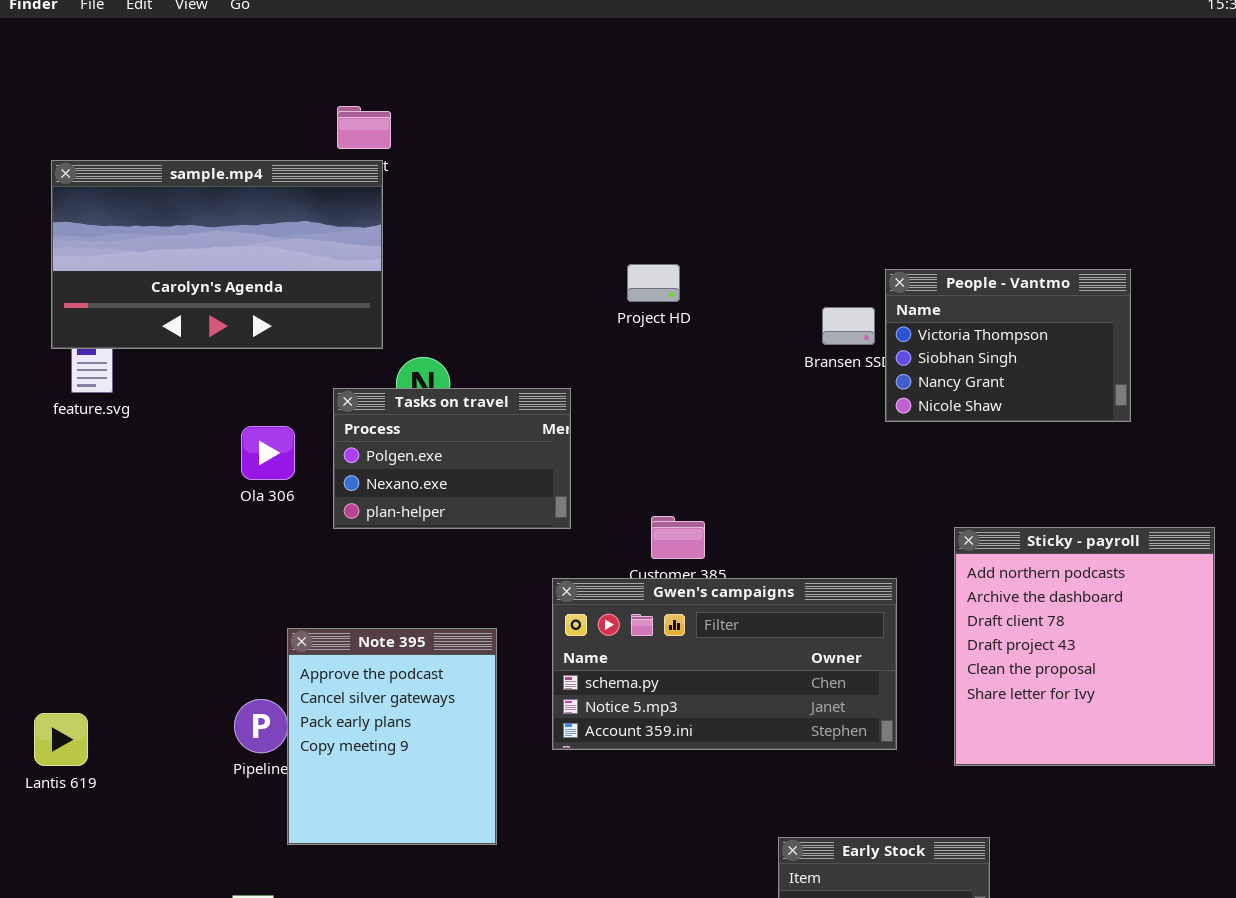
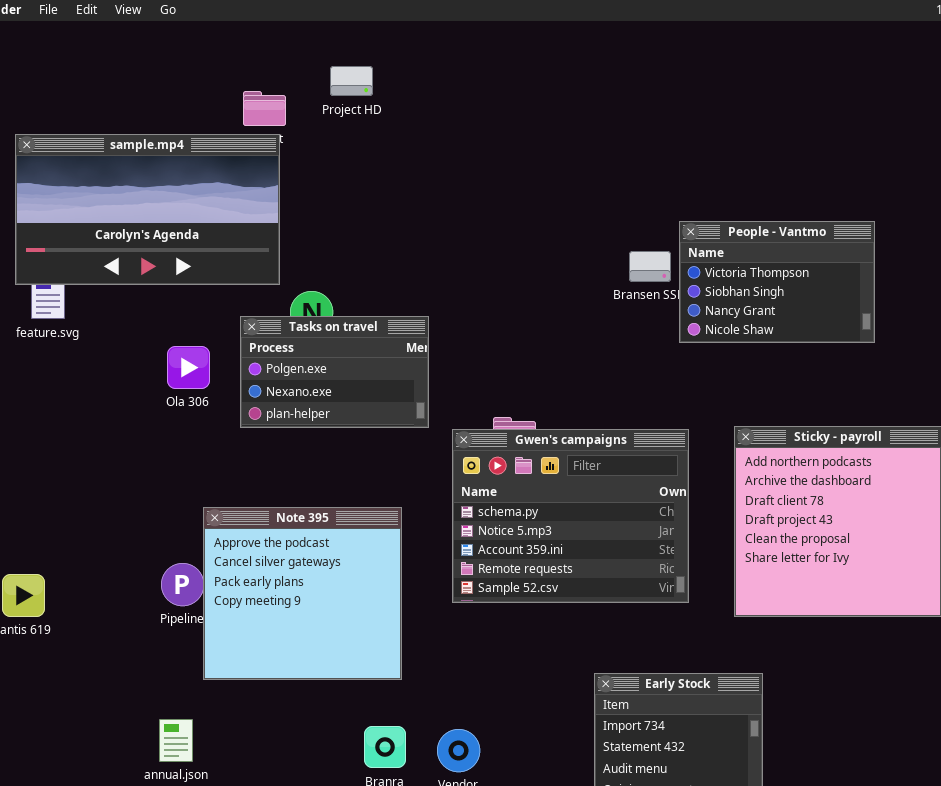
Project HD: [627,264,680,302] -> [330,66,373,96], moved
Gwen's campaigns: [552,578,897,750] -> [452,429,689,603], resized
Note 395: [287,628,497,845] -> [203,507,402,680], resized

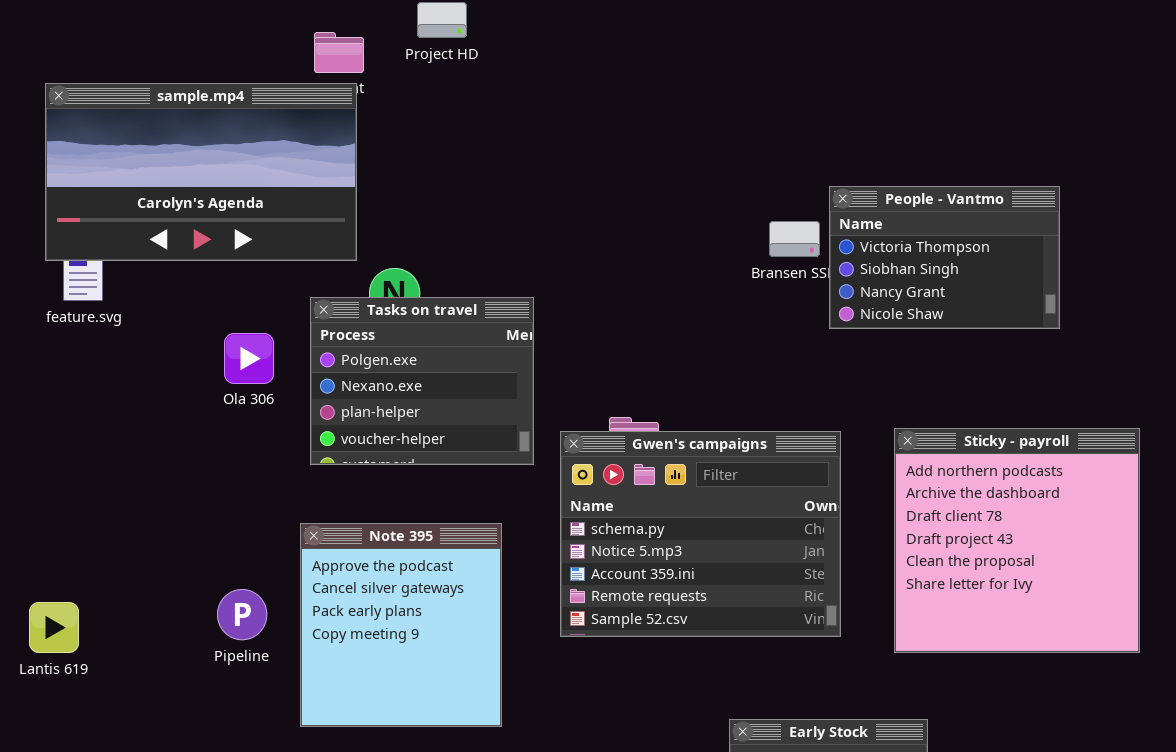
Tasks on travel: [240,316,429,428] -> [310,297,534,465], resized
Note 395: [203,507,402,680] -> [300,523,502,727], resized

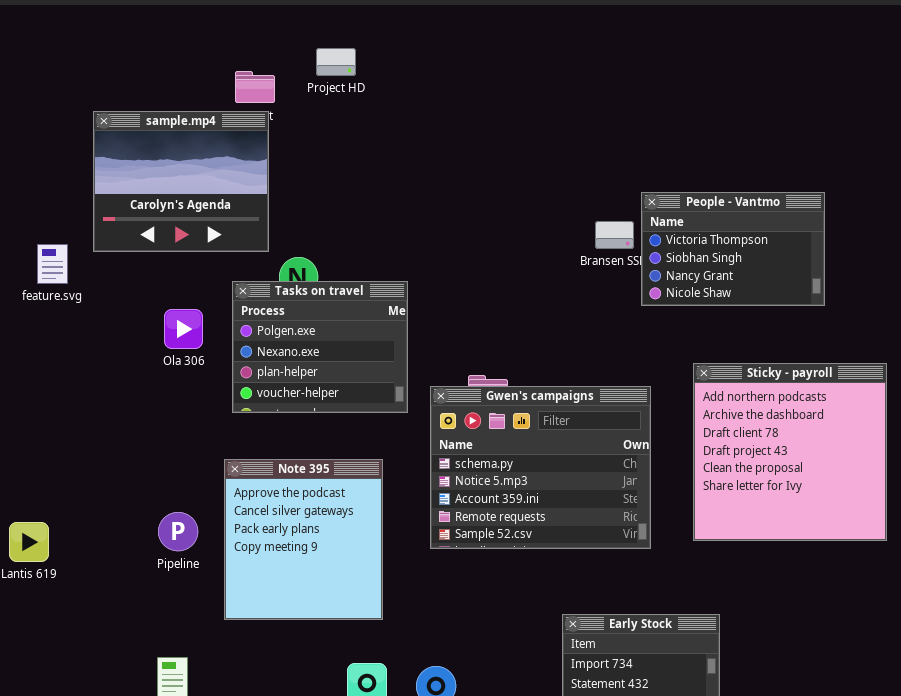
sample.mp4: [45,83,357,261] -> [93,111,269,252], resized
Sticky - payroll: [894,428,1140,653] -> [693,363,887,541], moved

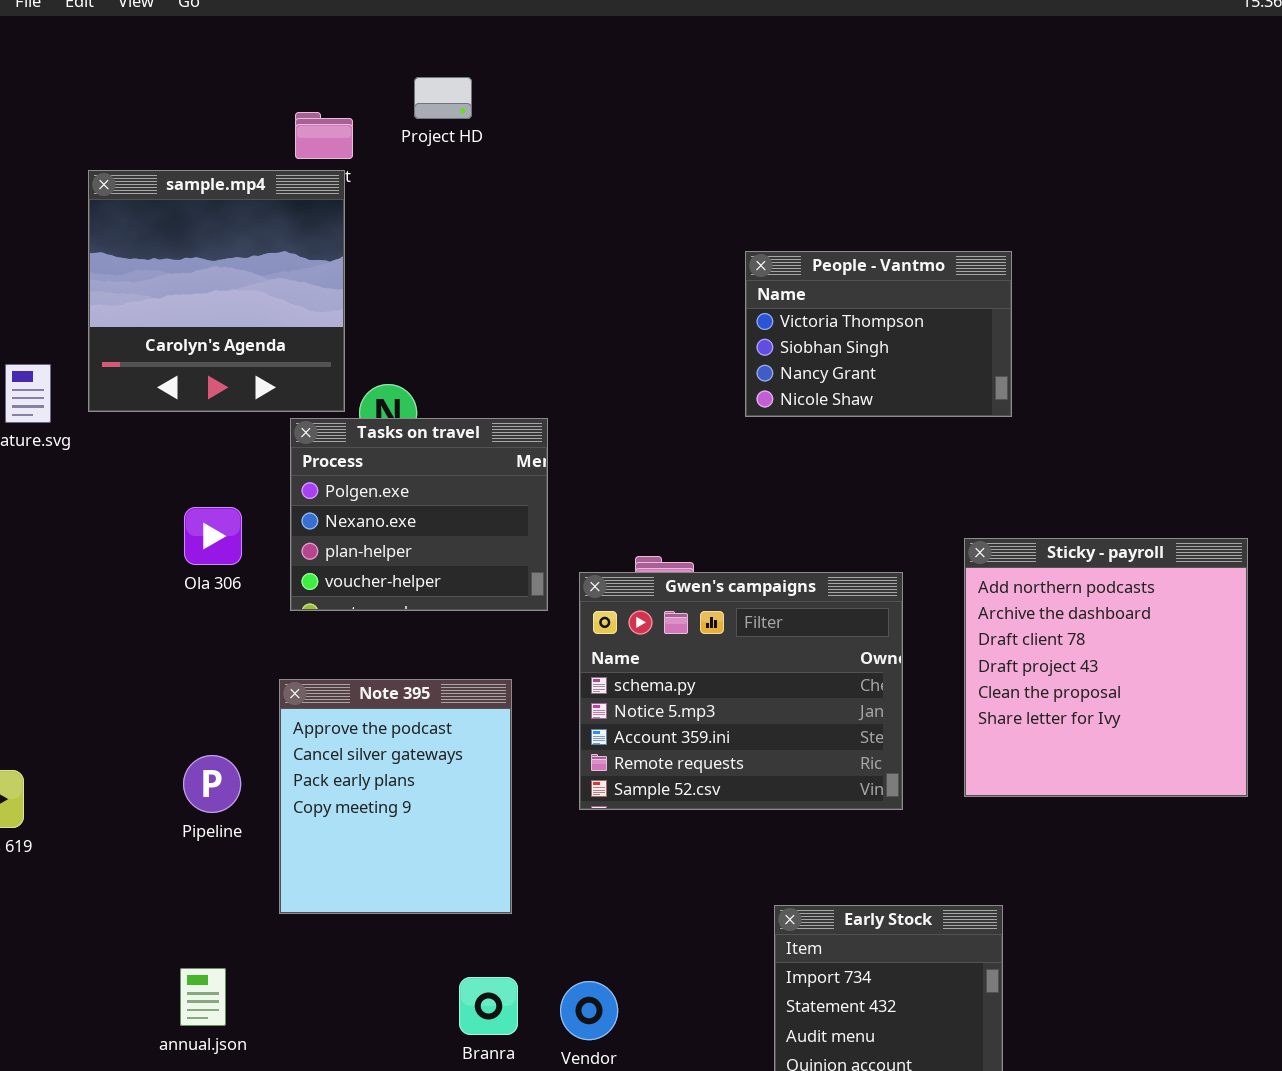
sample.mp4: [93,111,269,252] -> [88,170,345,412], resized
People - Vantmo: [641,192,825,306] -> [745,251,1012,417], moved
Ola 306: [164,309,203,349] -> [184,507,242,565], moved

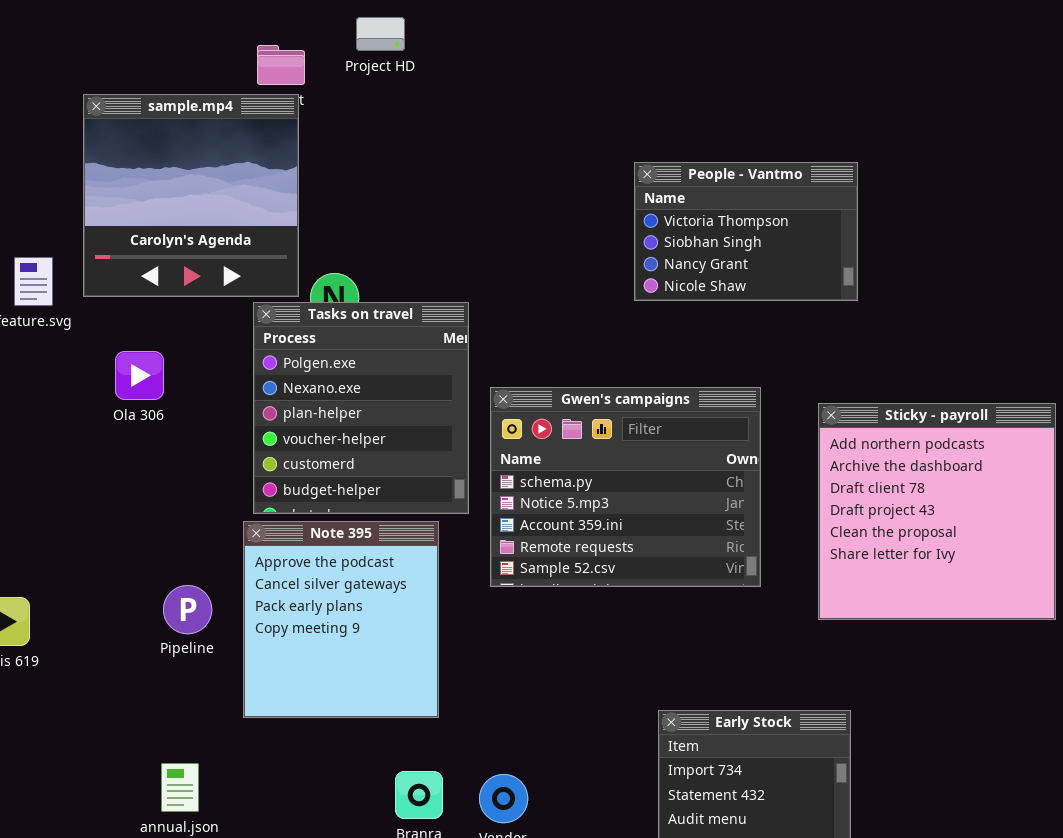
Tasks on travel: [290,418,548,611] -> [253,302,469,514], resized
Ola 306: [184,507,242,565] -> [115,351,164,400], moved
Gwen's campaigns: [579,572,903,810] -> [490,387,761,587], moved

